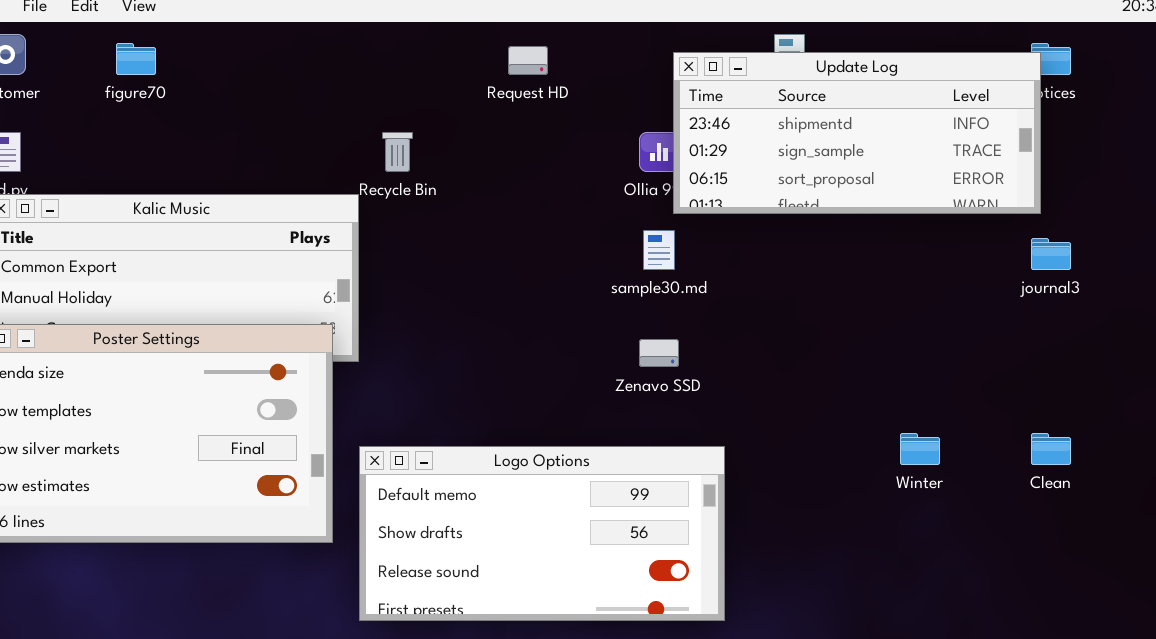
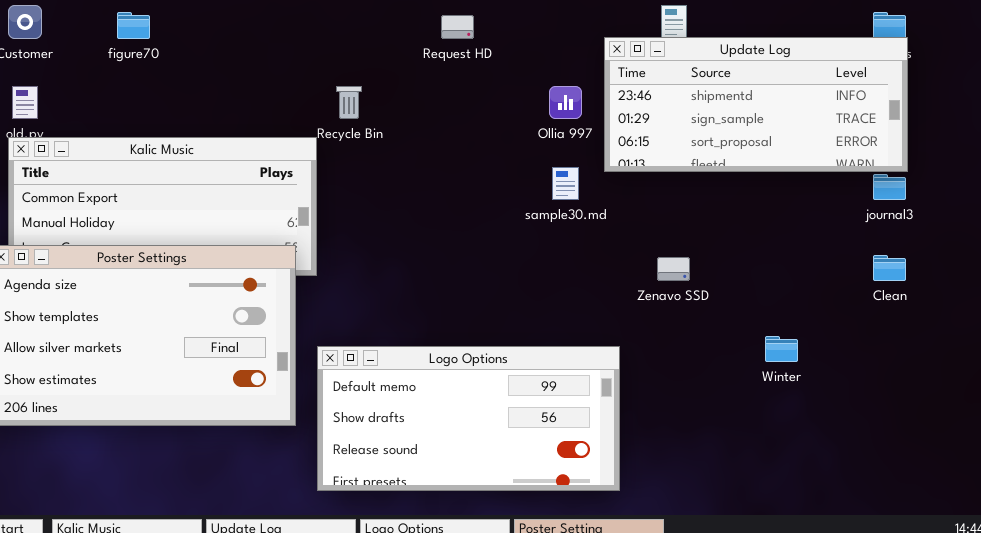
Update Log: [673,52,1041,214] -> [604,37,908,172], moved
Zenavo SSD: [639,339,679,367] -> [657,257,690,281], moved
Clean: [1031,433,1071,465] -> [873,255,906,281], moved

